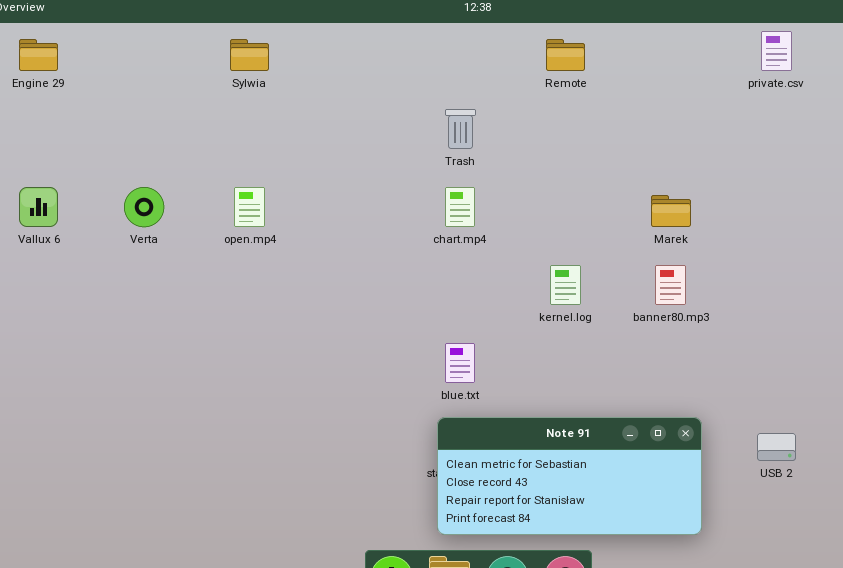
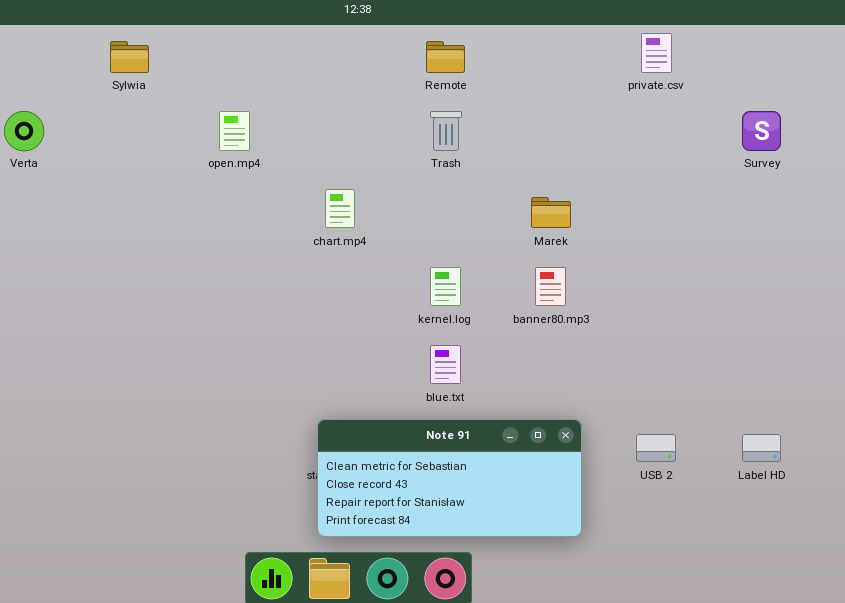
Trash: [445,109,476,149] -> [430,111,462,151], moved
Verta: [124,187,164,227] -> [4,111,44,151], moved
open.mp4: [234,187,265,227] -> [219,111,250,151], moved
blue.txt: [445,343,475,383] -> [430,345,461,384], moved

